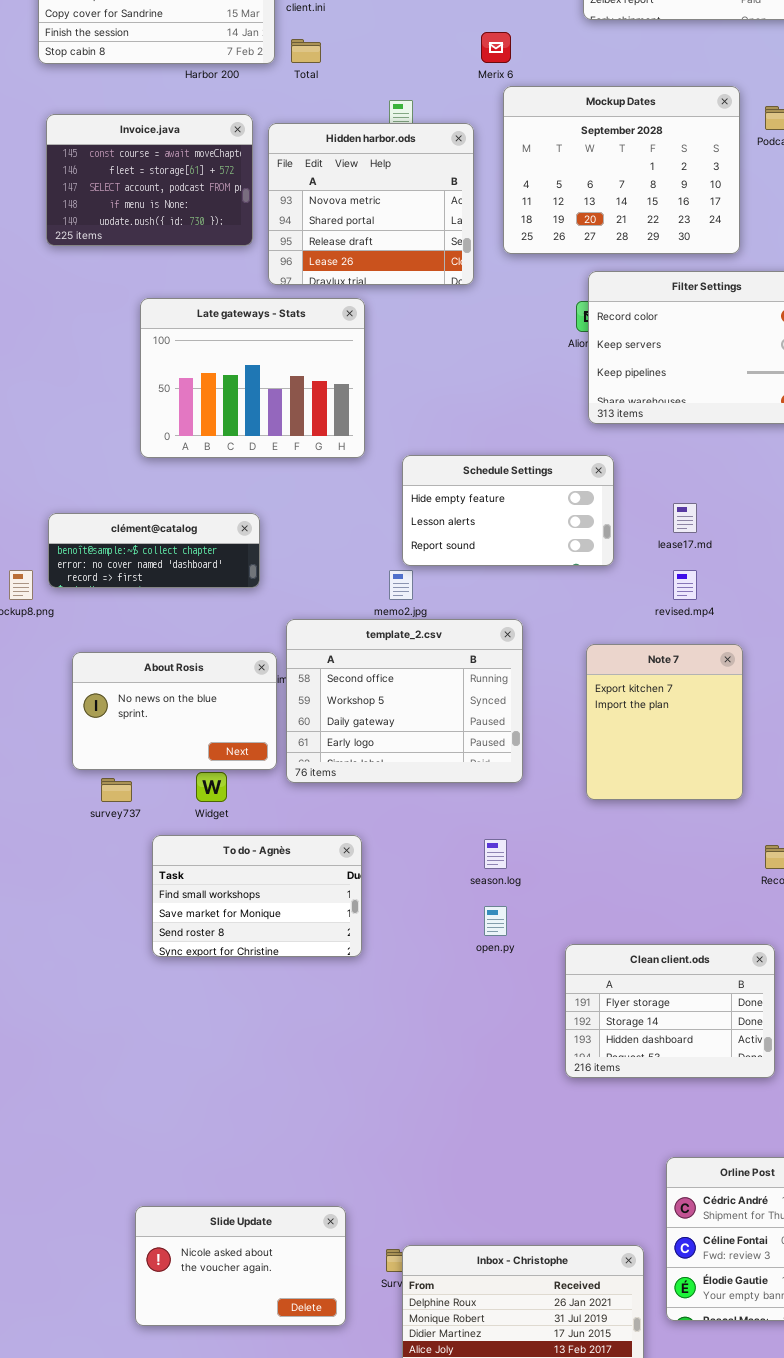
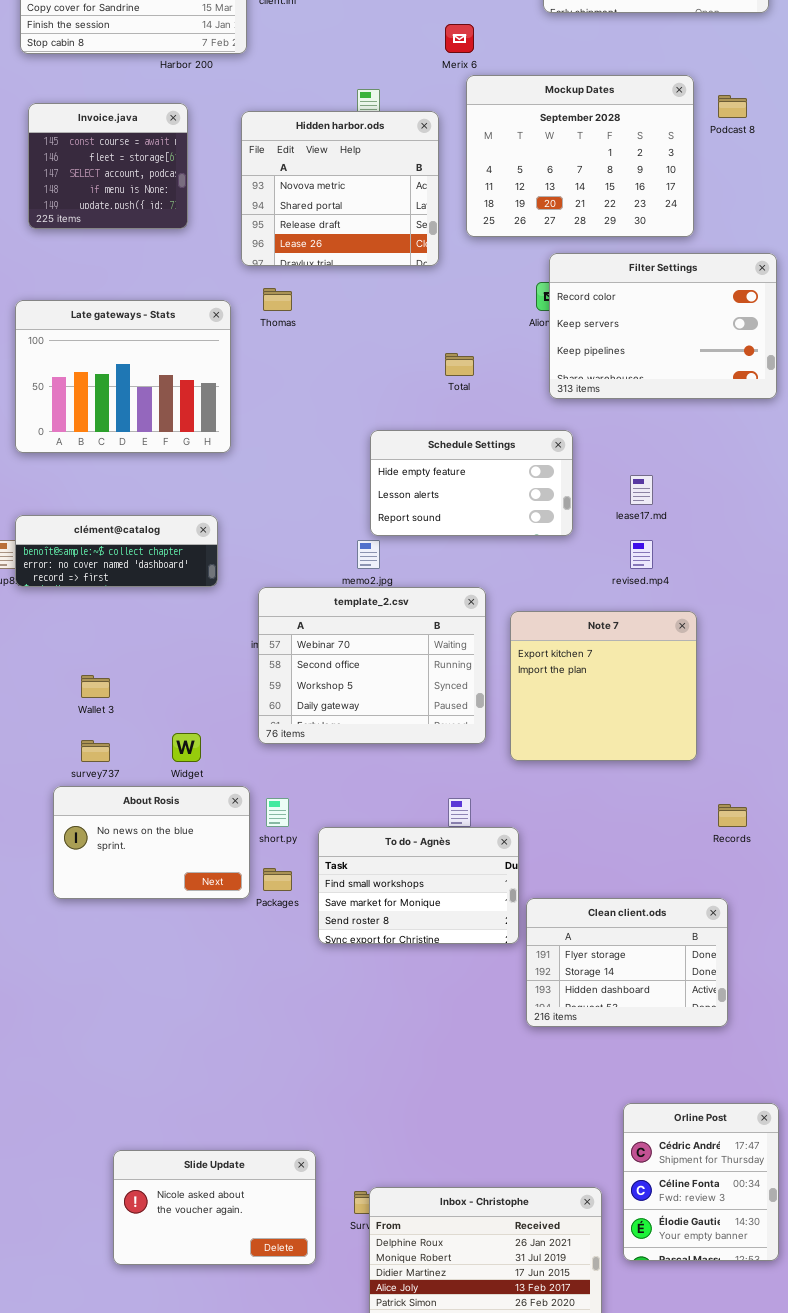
Total: [291,39,321,63] -> [445,353,474,376], moved
Invoice.java: [46,114,253,246] -> [28,103,188,229], resized
Late gateways - Stats: [140,298,365,458] -> [15,300,231,453], moved
clément@catalog: [48,513,260,588] -> [15,515,218,587], moved
template_2.csv: [286,619,523,783] -> [258,587,486,744], scrolled up 1 row
Note 7: [586,644,743,800] -> [510,611,697,761], resized
About Rosis: [72,652,277,770] -> [53,786,250,899], moved
To do - Agnès: [152,835,362,957] -> [318,827,519,944], moved

